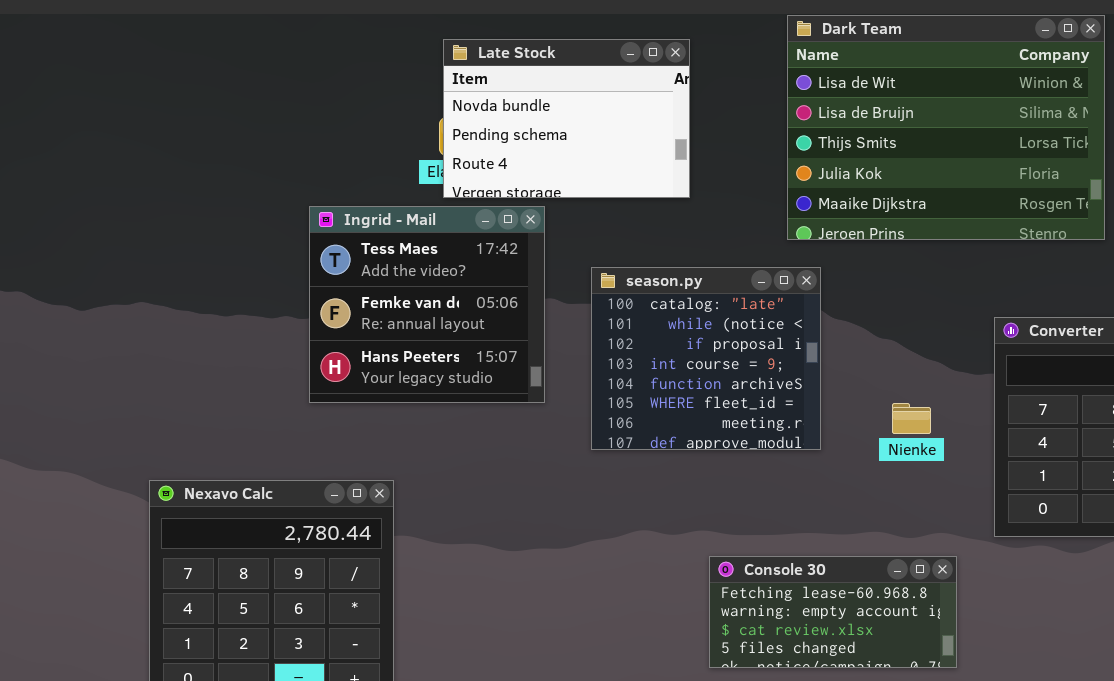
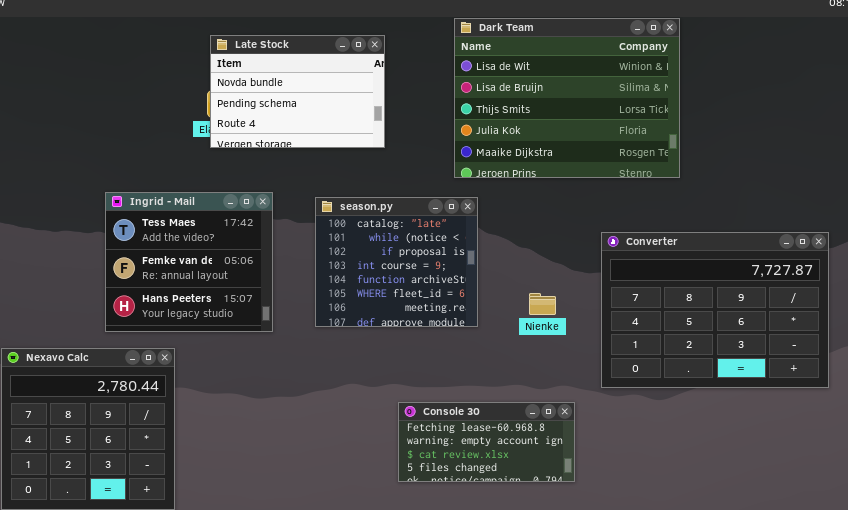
Ingrid - Mail: [309,206,545,403] -> [105,192,273,332], moved

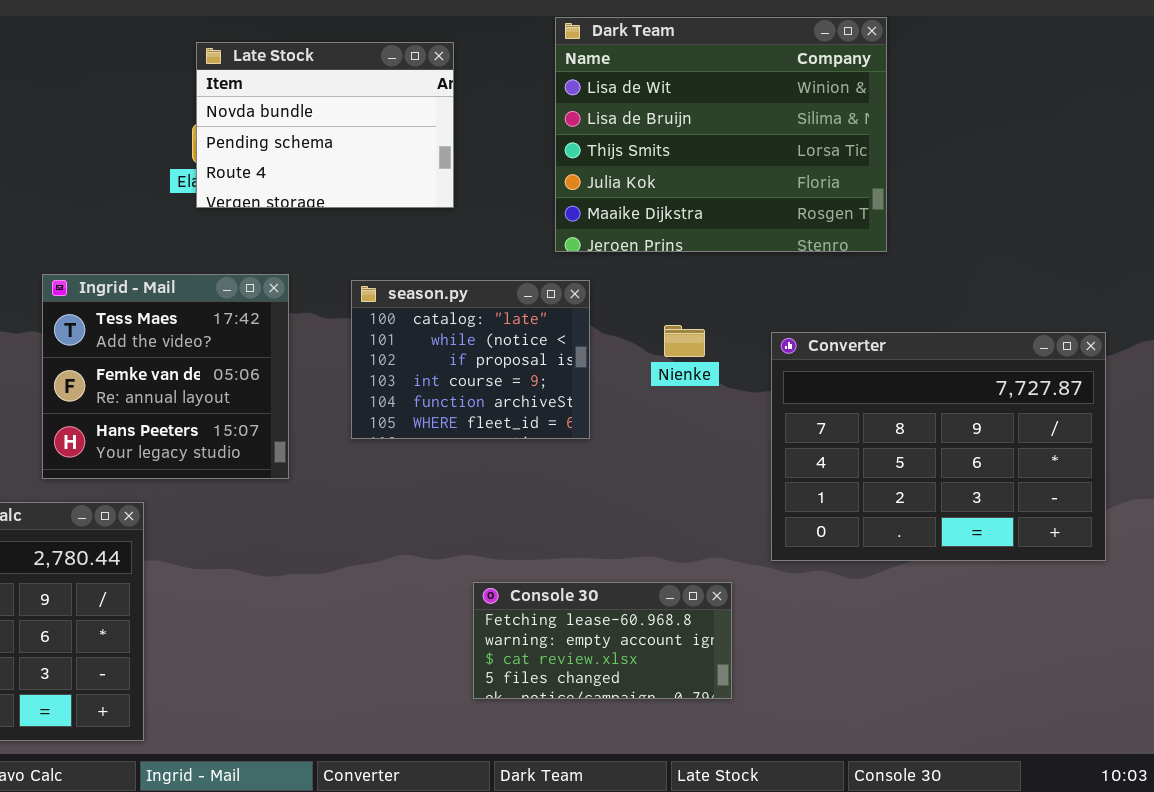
season.py: [315,197,478,327] -> [351,280,590,439], resized
Nienke: [529,293,556,315] -> [664,325,705,357], moved

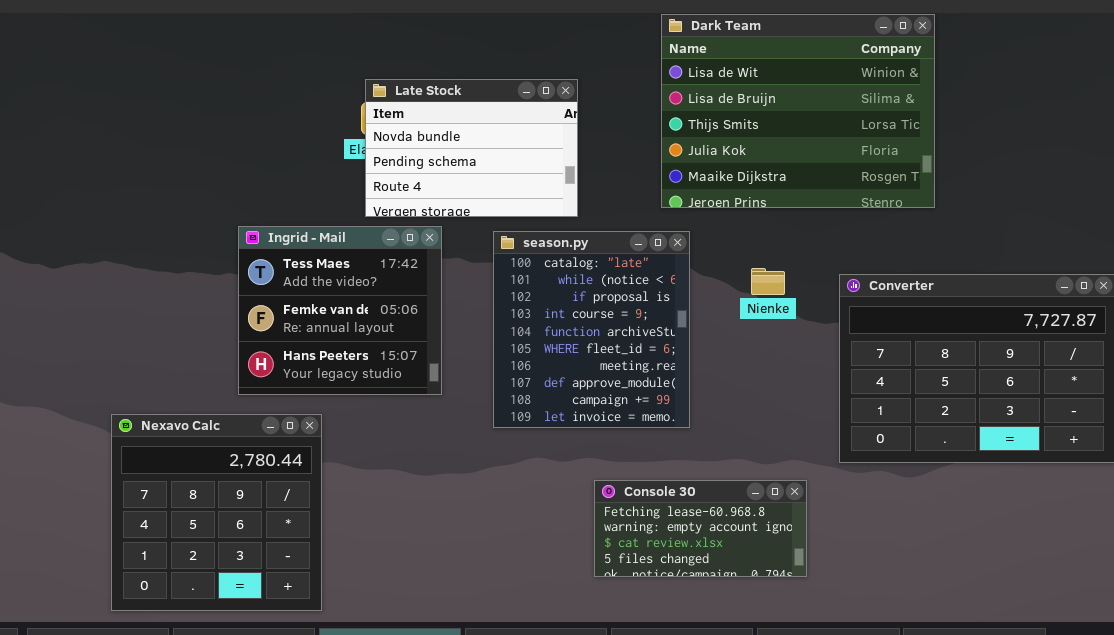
Late Stock: [196,42,454,208] -> [365,79,578,217], moved
season.py: [351,280,590,439] -> [493,231,690,428], resized

